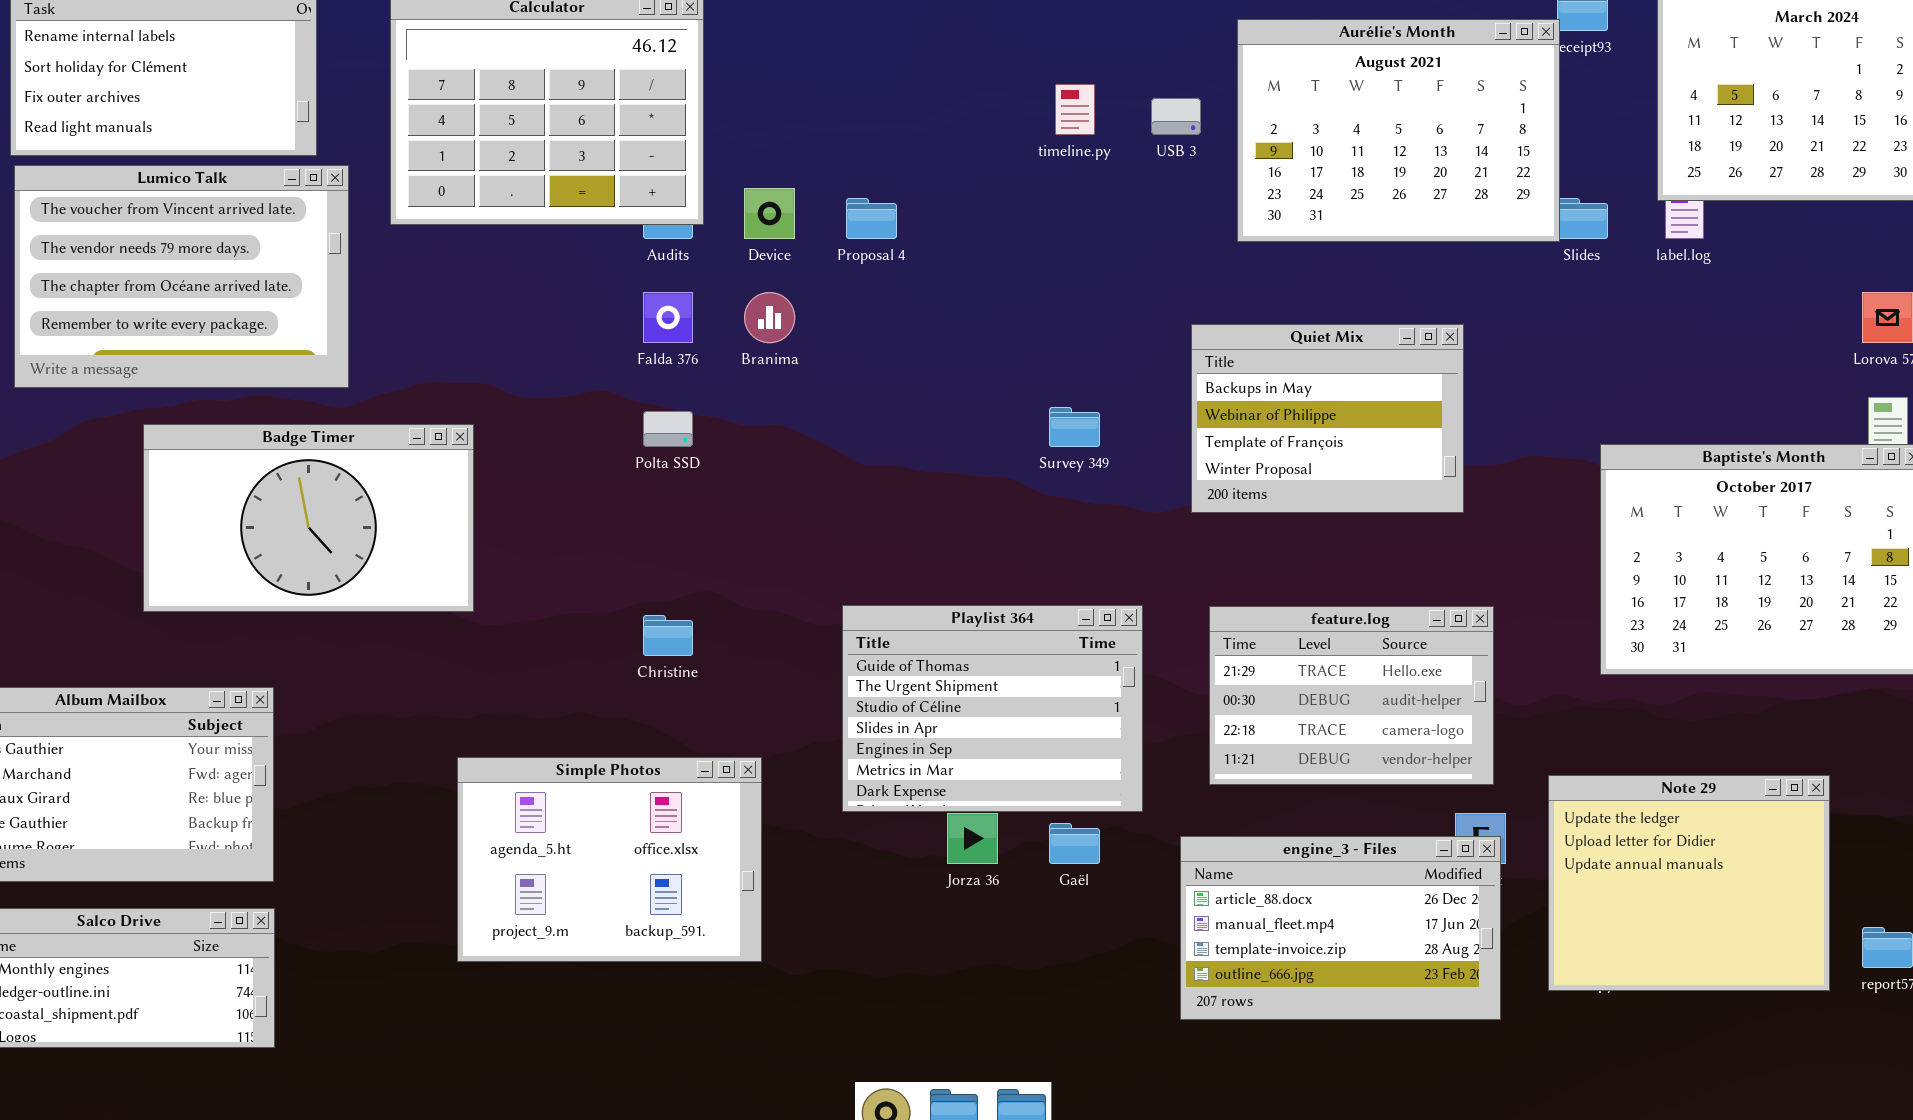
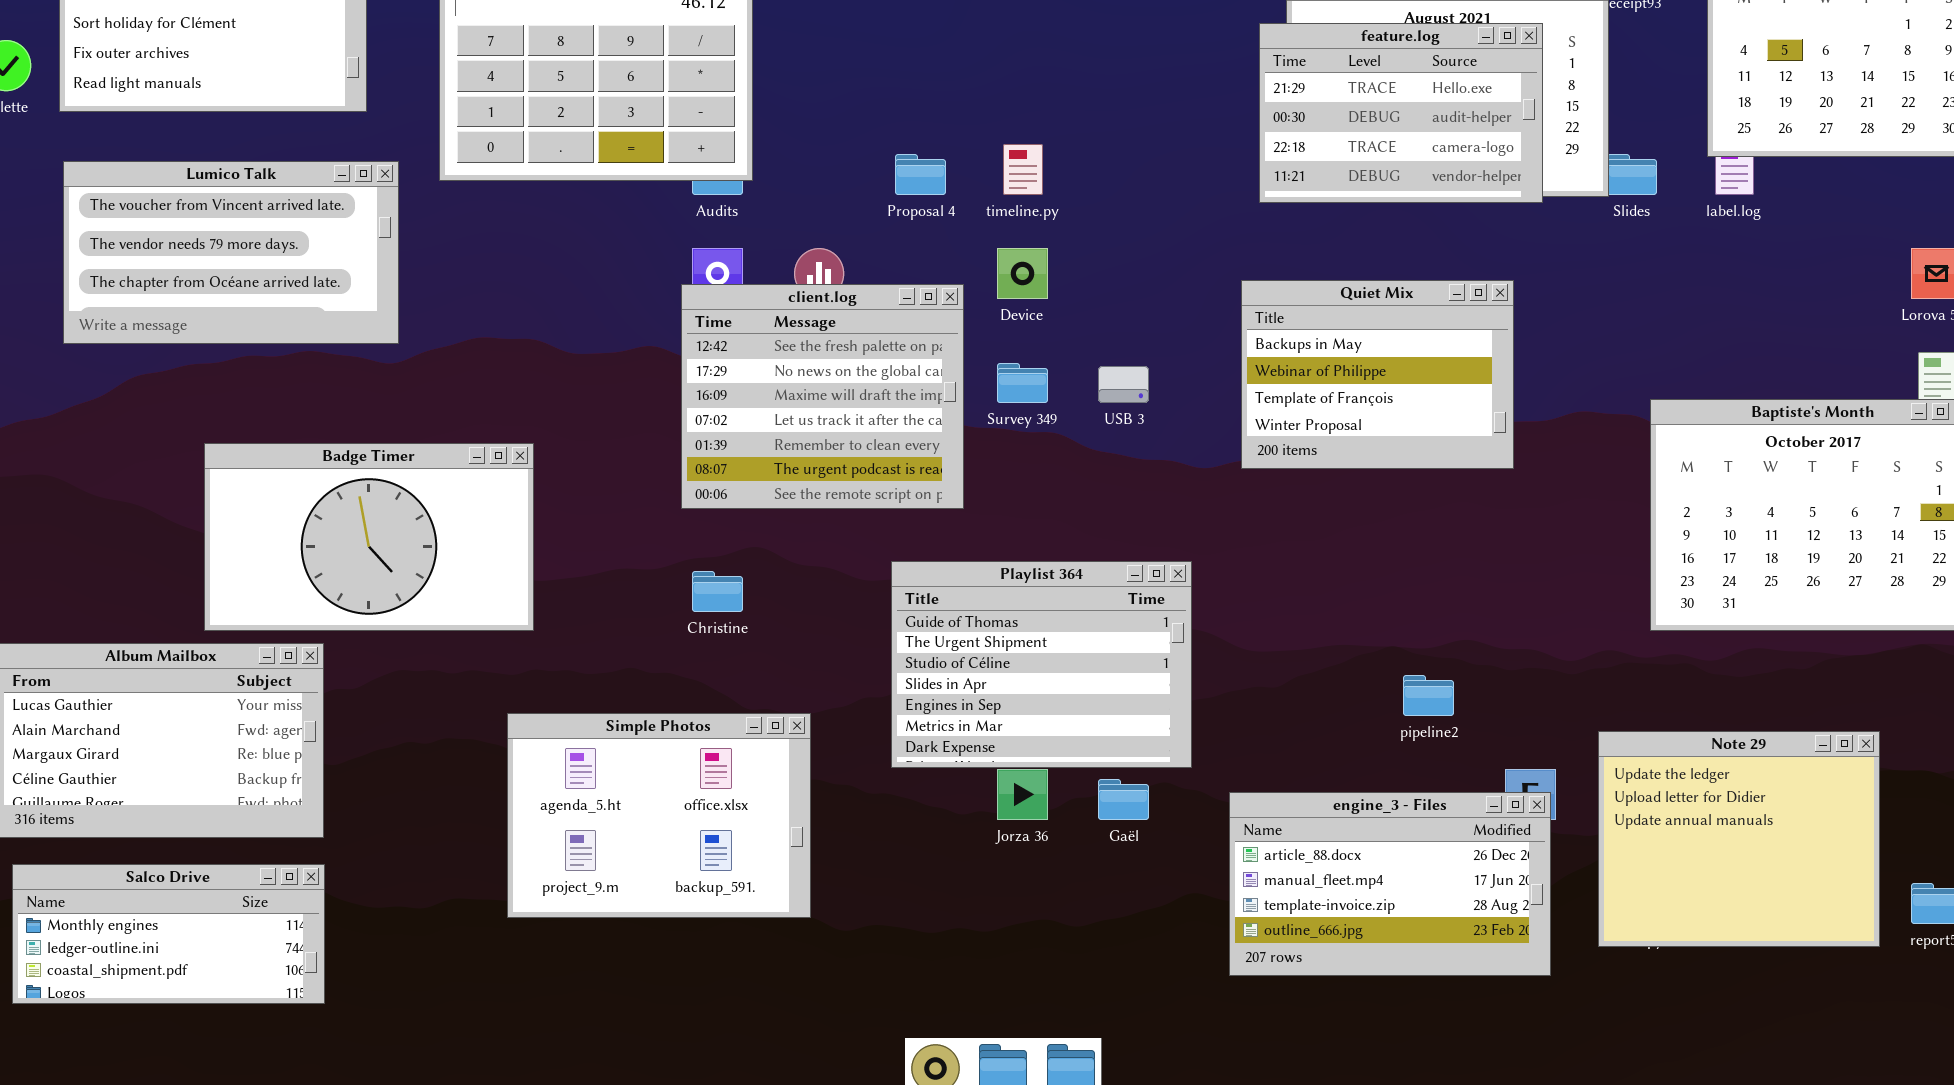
timeline.py: [1055,84,1095,135] -> [1003,144,1043,195], moved
USB 3: [1151,98,1201,135] -> [1098,366,1149,403], moved
Lumico Talk: [14,165,349,388] -> [63,161,399,344], resized
Device: [744,188,795,239] -> [997,248,1048,299], moved
client.log: none -> [681,284,964,509], opened
Survey 349: [1049,407,1100,447] -> [997,363,1048,403], moved
Badge Timer: [143,424,474,612] -> [204,443,534,631], moved
feature.log: [1209,606,1494,785] -> [1259,23,1543,203], moved

